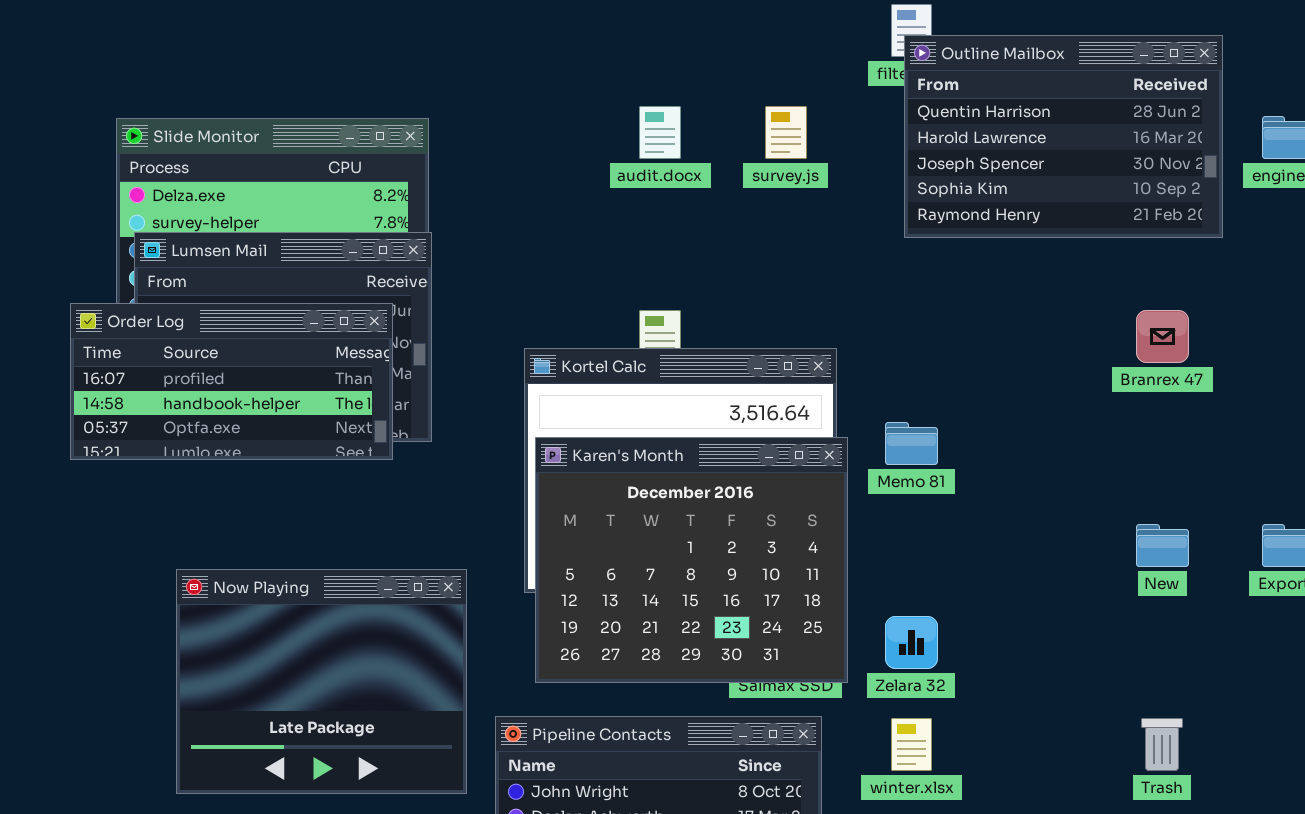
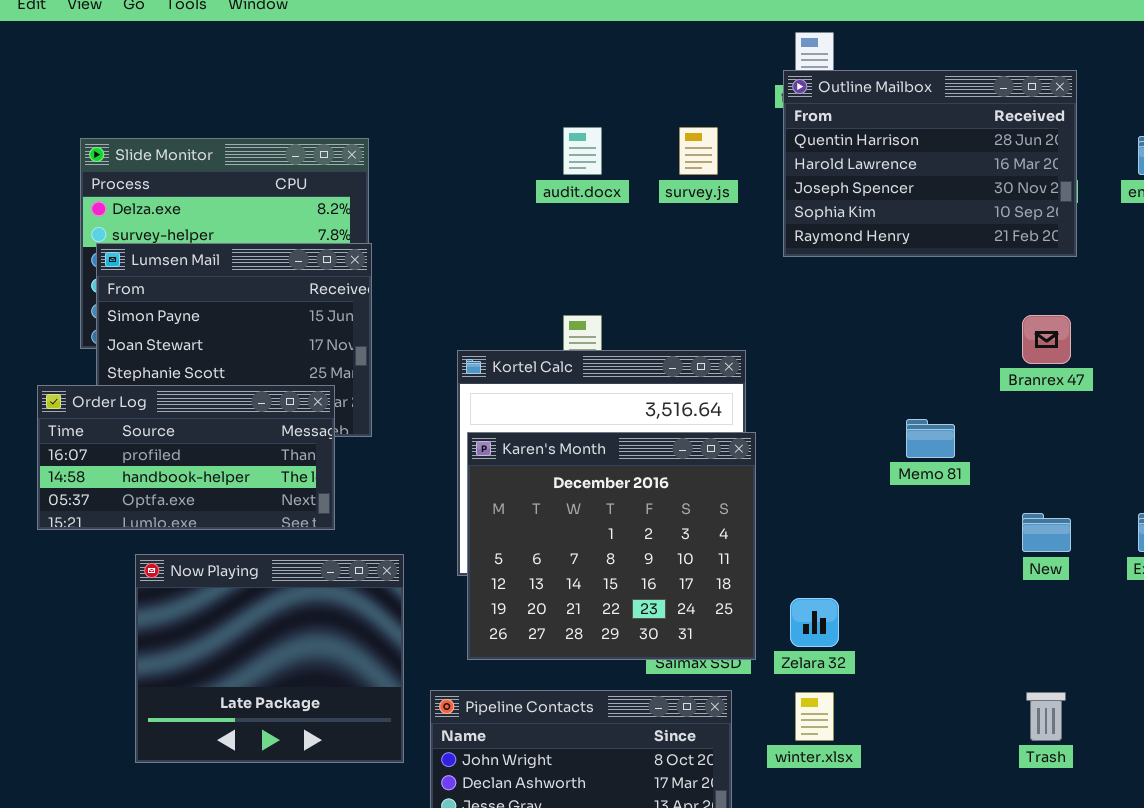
Outline Mailbox: [904,35,1223,238] -> [783,70,1077,257], moved
Order Log: [70,303,393,460] -> [37,385,335,530], moved
Memo 81: [885,422,938,465] -> [906,419,955,458], moved

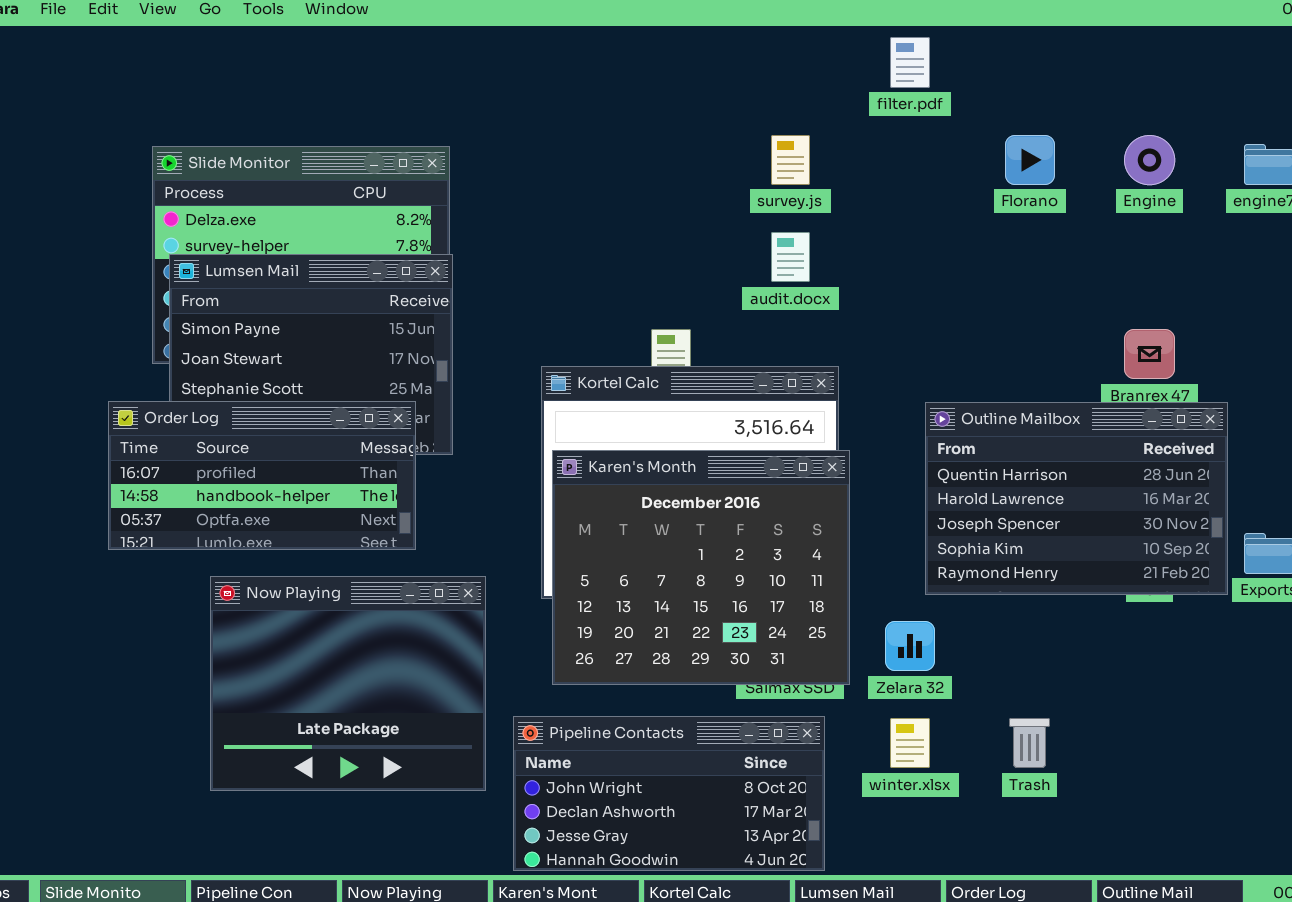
Outline Mailbox: [783,70,1077,257] -> [925,402,1228,595], moved
audit.docx: [563,127,602,175] -> [771,232,810,282], moved
Trash: [1026,692,1066,741] -> [1009,718,1050,768], moved

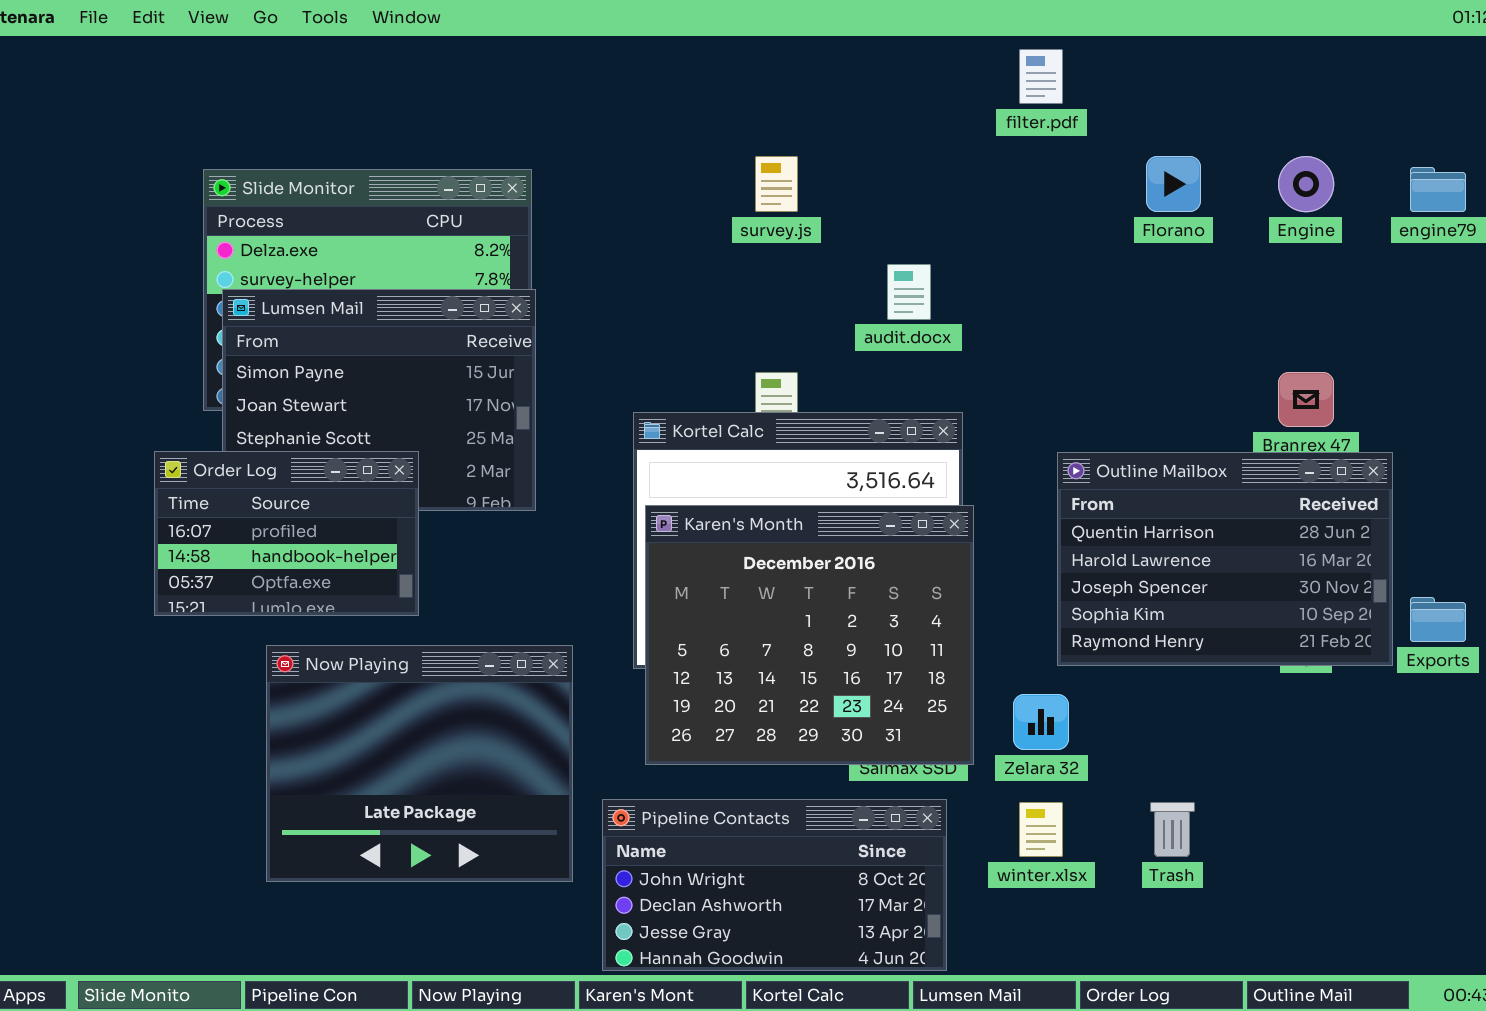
survey.js: [771,135,810,185] -> [755,156,798,212], moved
Order Log: [108,401,416,550] -> [154,451,419,616], resized

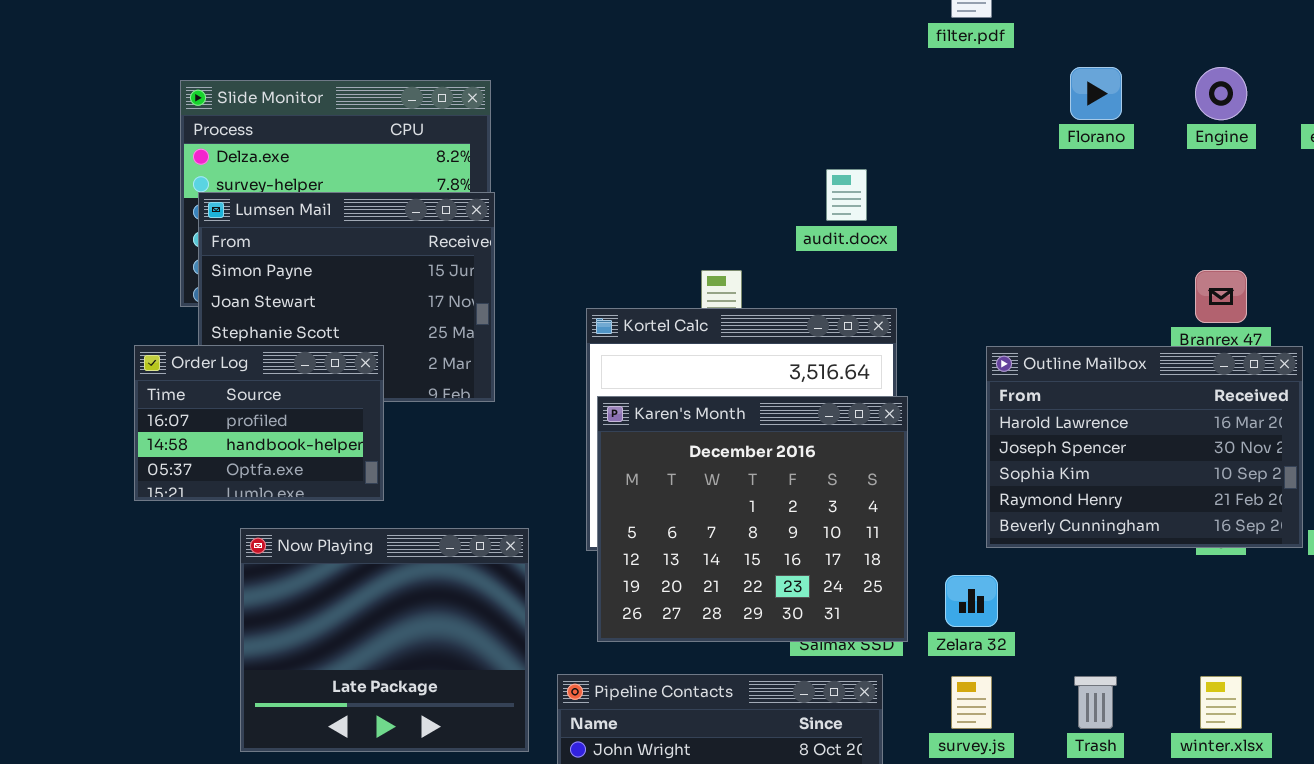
survey.js: [755,156,798,212] -> [951,676,992,729], moved
Outline Mailbox: [1057,452,1393,666] -> [986,346,1303,548], scrolled down 1 row
winter.xlsx: [1019,802,1063,857] -> [1200,676,1242,729], moved

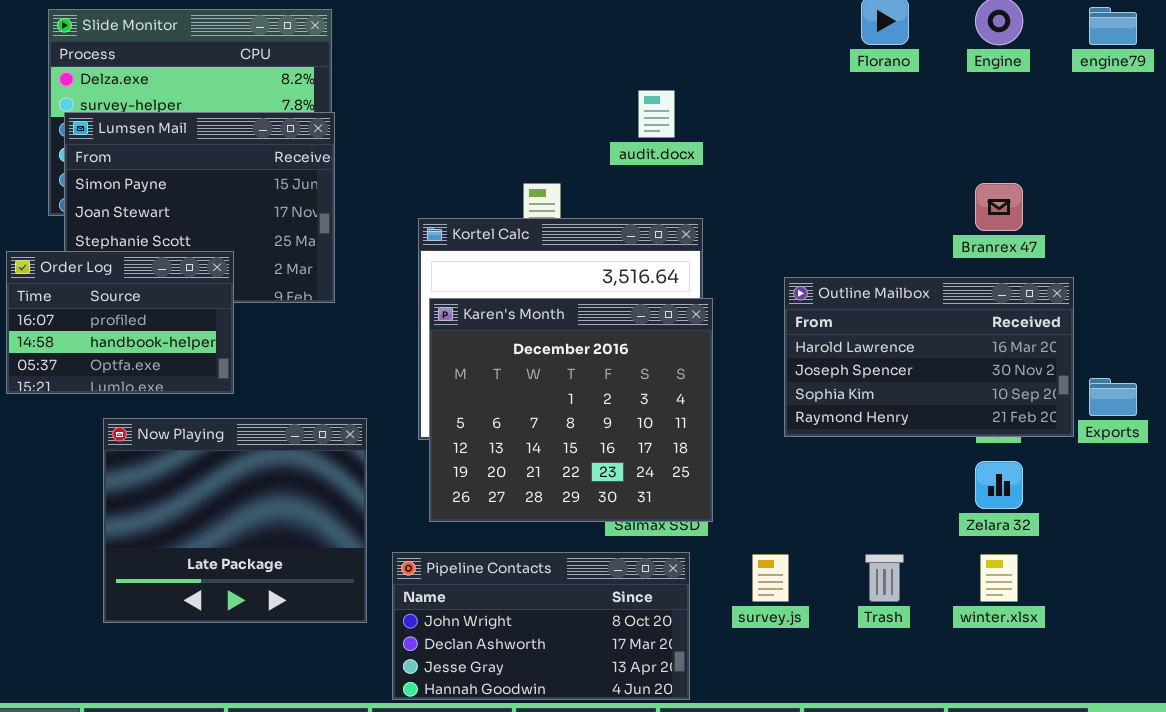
Outline Mailbox: [986,346,1303,548] -> [784,277,1074,437], resized
Zelara 32: [945,575,998,627] -> [975,461,1023,509], moved

